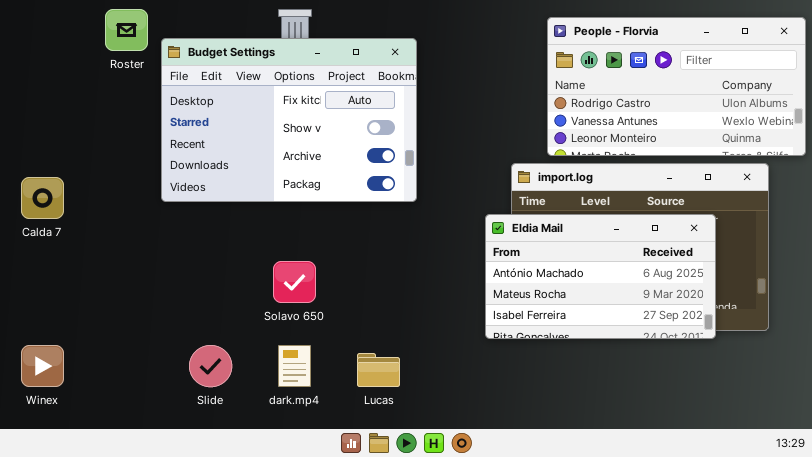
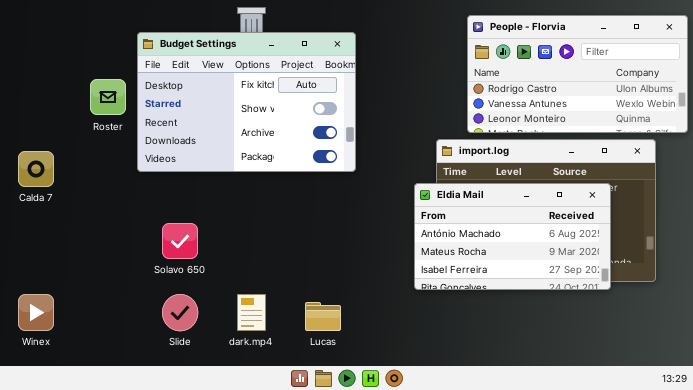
Roster: [105,9,148,51] -> [90,79,126,115], moved
Solavo 650: [273,261,316,303] -> [162,223,198,259], moved

